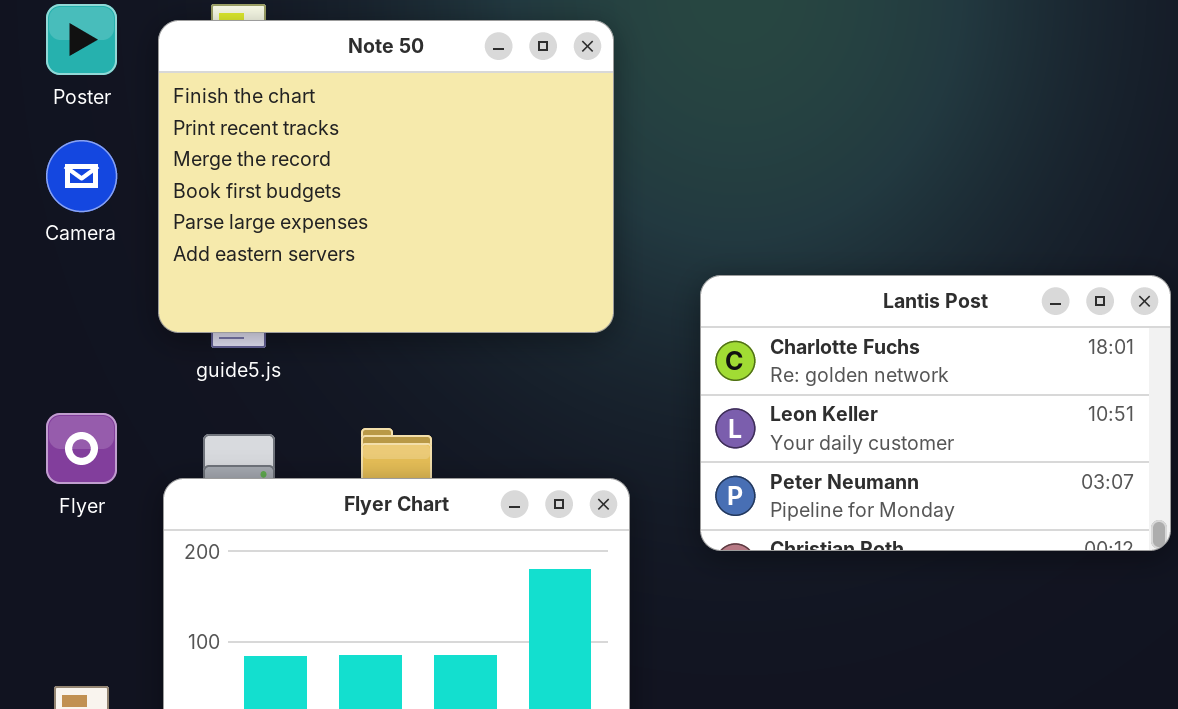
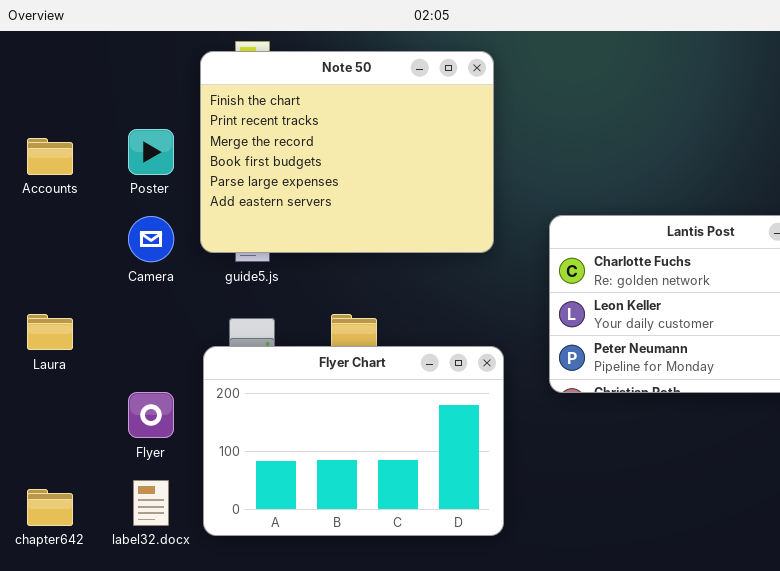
Poster: [46,4,117,75] -> [128,129,174,175], moved
Camera: [46,140,117,212] -> [128,216,174,262], moved
Flyer: [46,413,117,484] -> [128,392,174,438], moved

